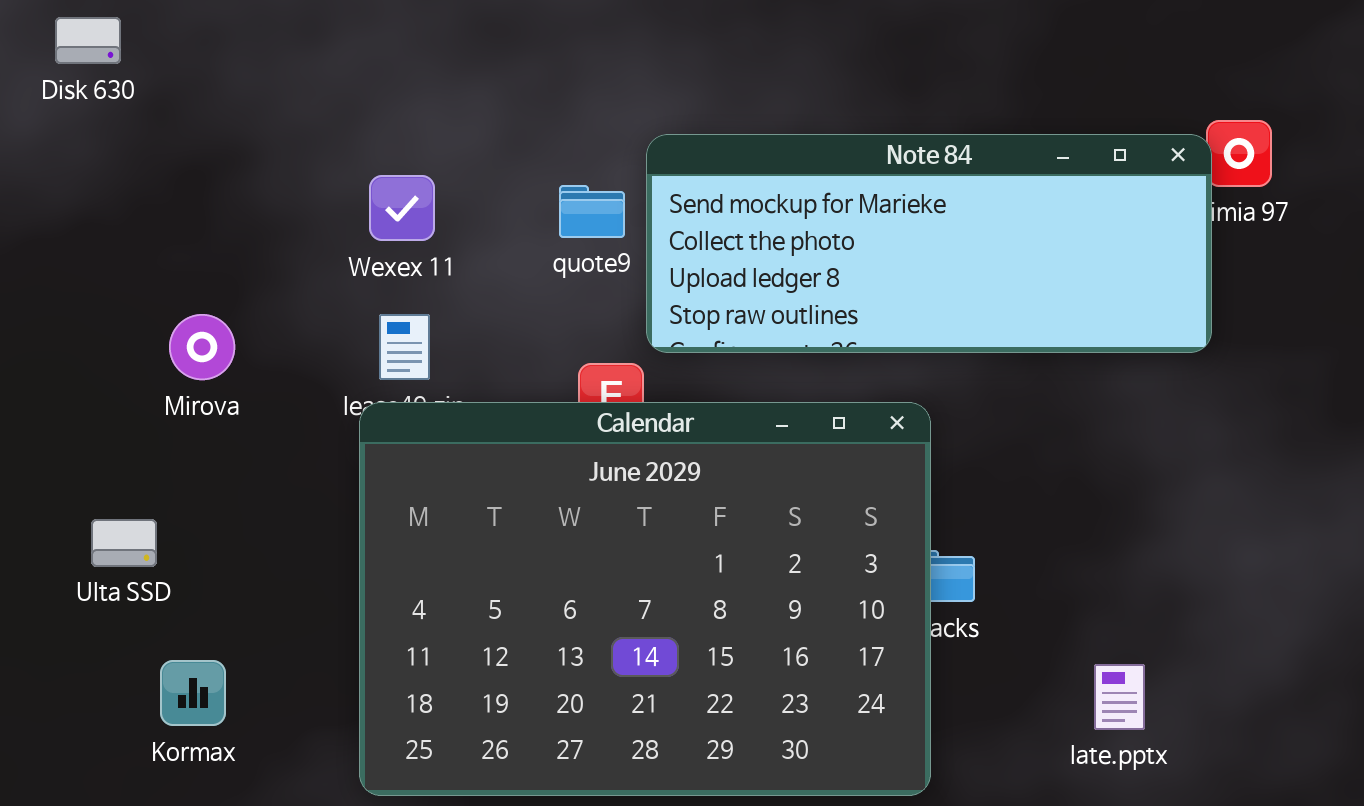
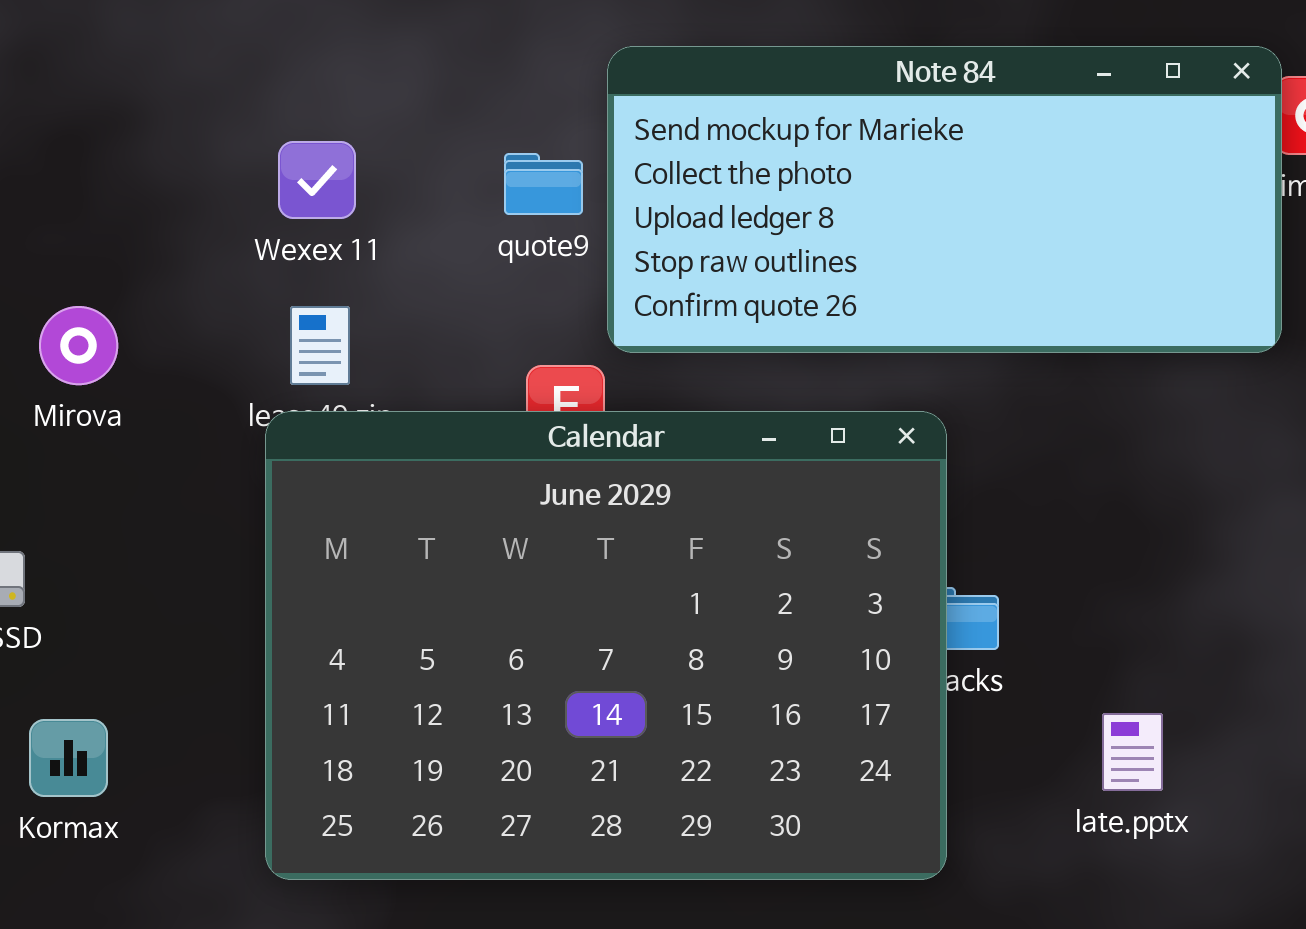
Note 84: [646,134,1212,353] -> [607,46,1282,353], resized
late.pptx: [1094,664,1145,730] -> [1102,713,1163,791], moved

